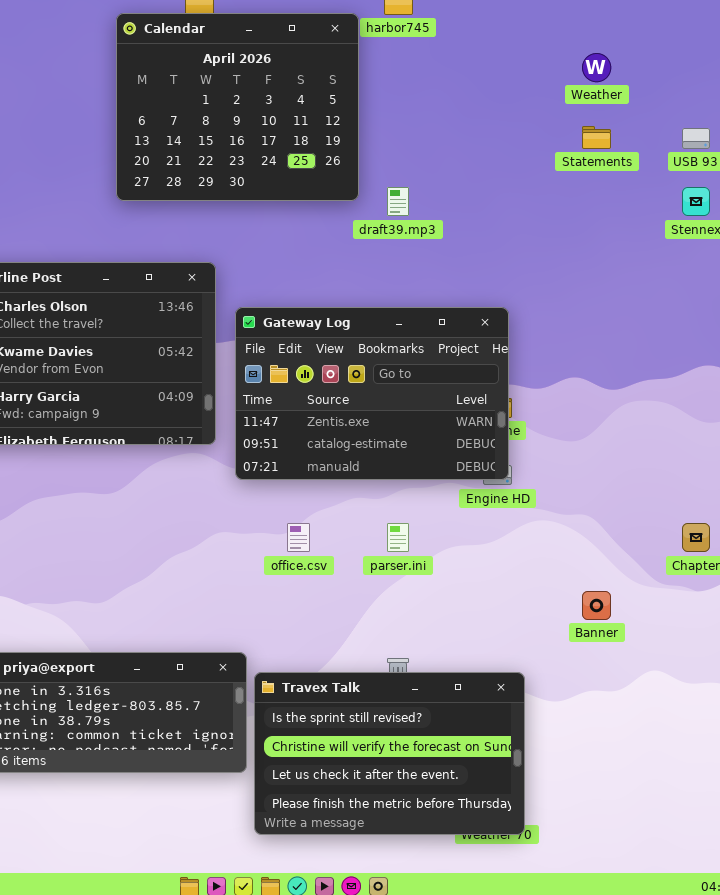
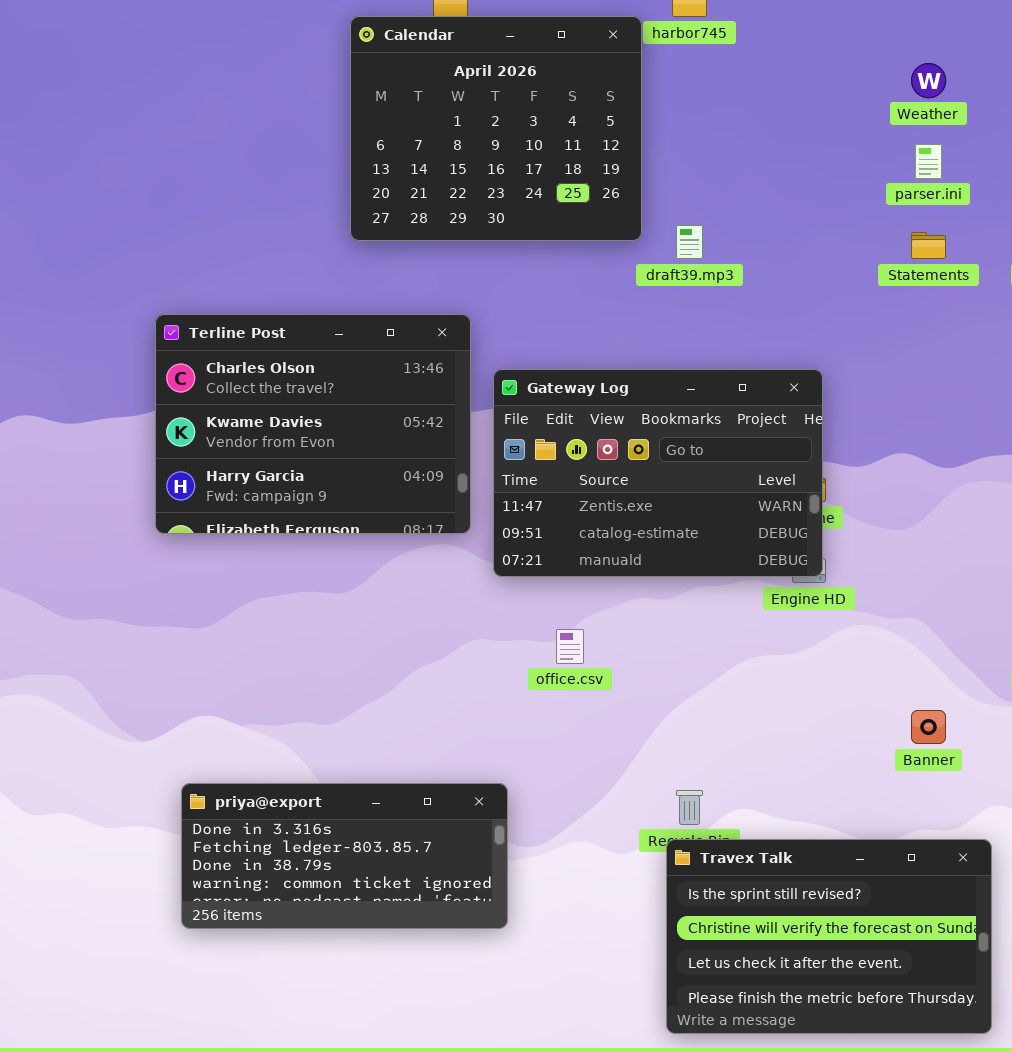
Statements: [582,126,611,149] -> [911,232,946,259], moved
parser.ini: [387,523,409,552] -> [915,144,942,179], moved
Travex Talk: [254,672,525,835] -> [666,839,992,1034], moved

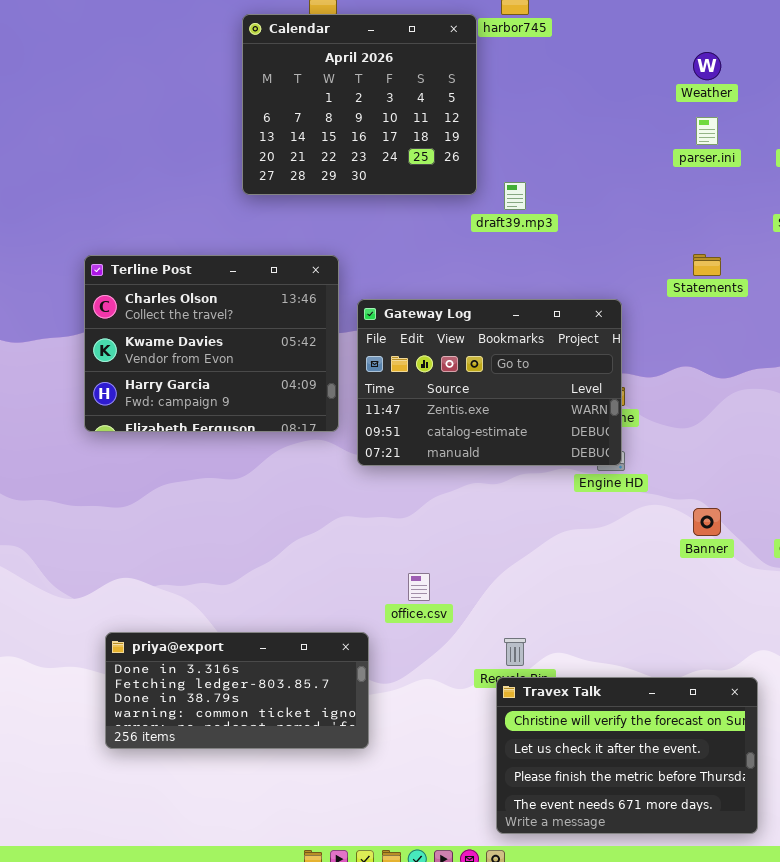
Statements: [911,232,946,259] -> [693,254,721,276], moved
office.csv: [556,629,584,664] -> [408,573,430,601], moved
Banner: [911,710,946,744] -> [693,508,721,536], moved
Travex Talk: [666,839,992,1034] -> [496,677,758,834], scrolled down 1 row

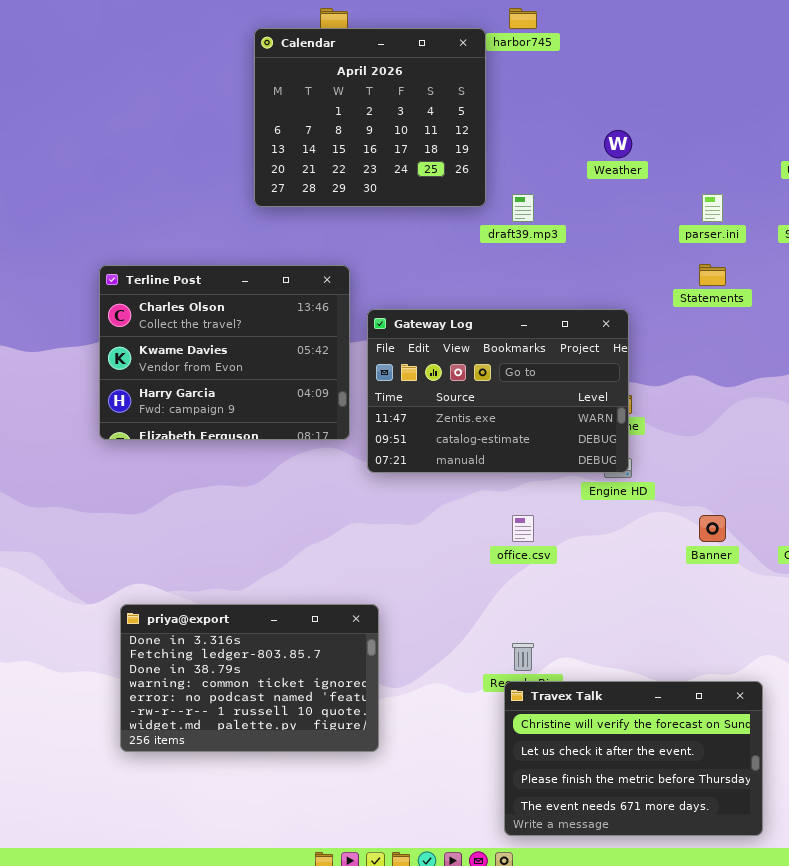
Weather: [693,52,721,80] -> [604,130,632,158], moved
parser.ini: [696,117,718,145] -> [702,194,723,222], moved
office.csv: [408,573,430,601] -> [512,515,534,542], moved
priya@export: [105,632,369,749] -> [120,604,379,752], resized

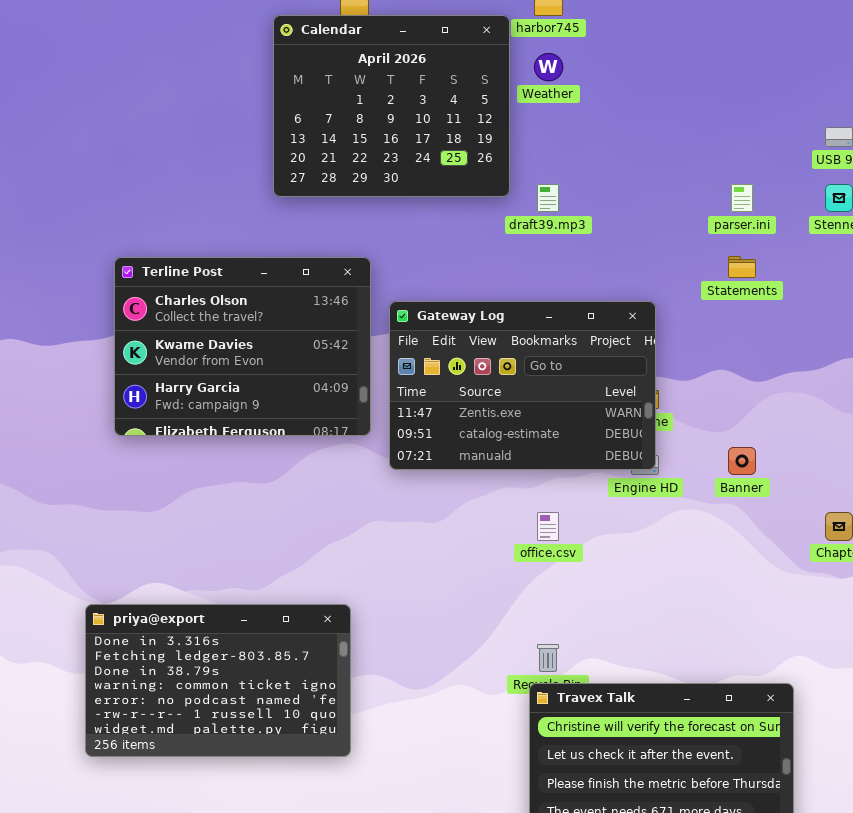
Weather: [604,130,632,158] -> [534,53,563,81], moved
Banner: [699,515,726,542] -> [728,447,756,475], moved
priya@export: [120,604,379,752] -> [85,604,351,757], moved

